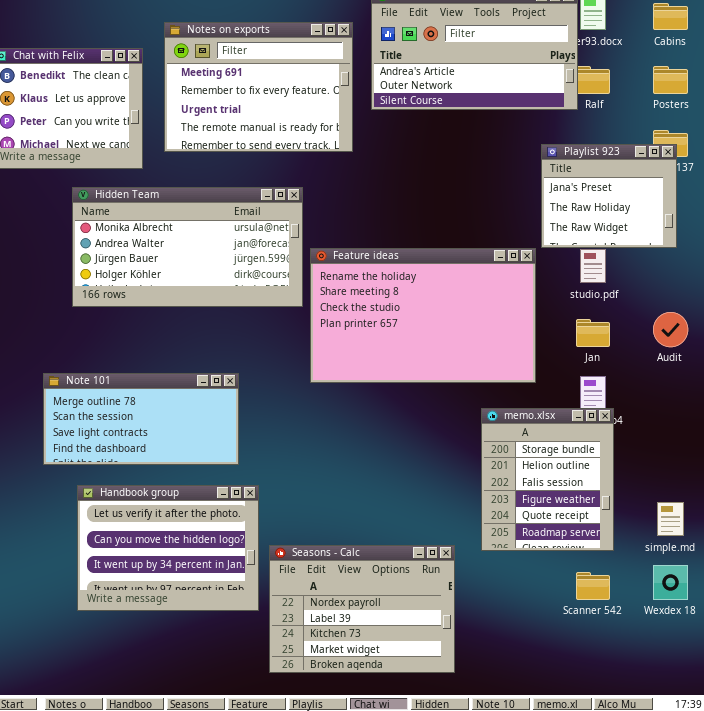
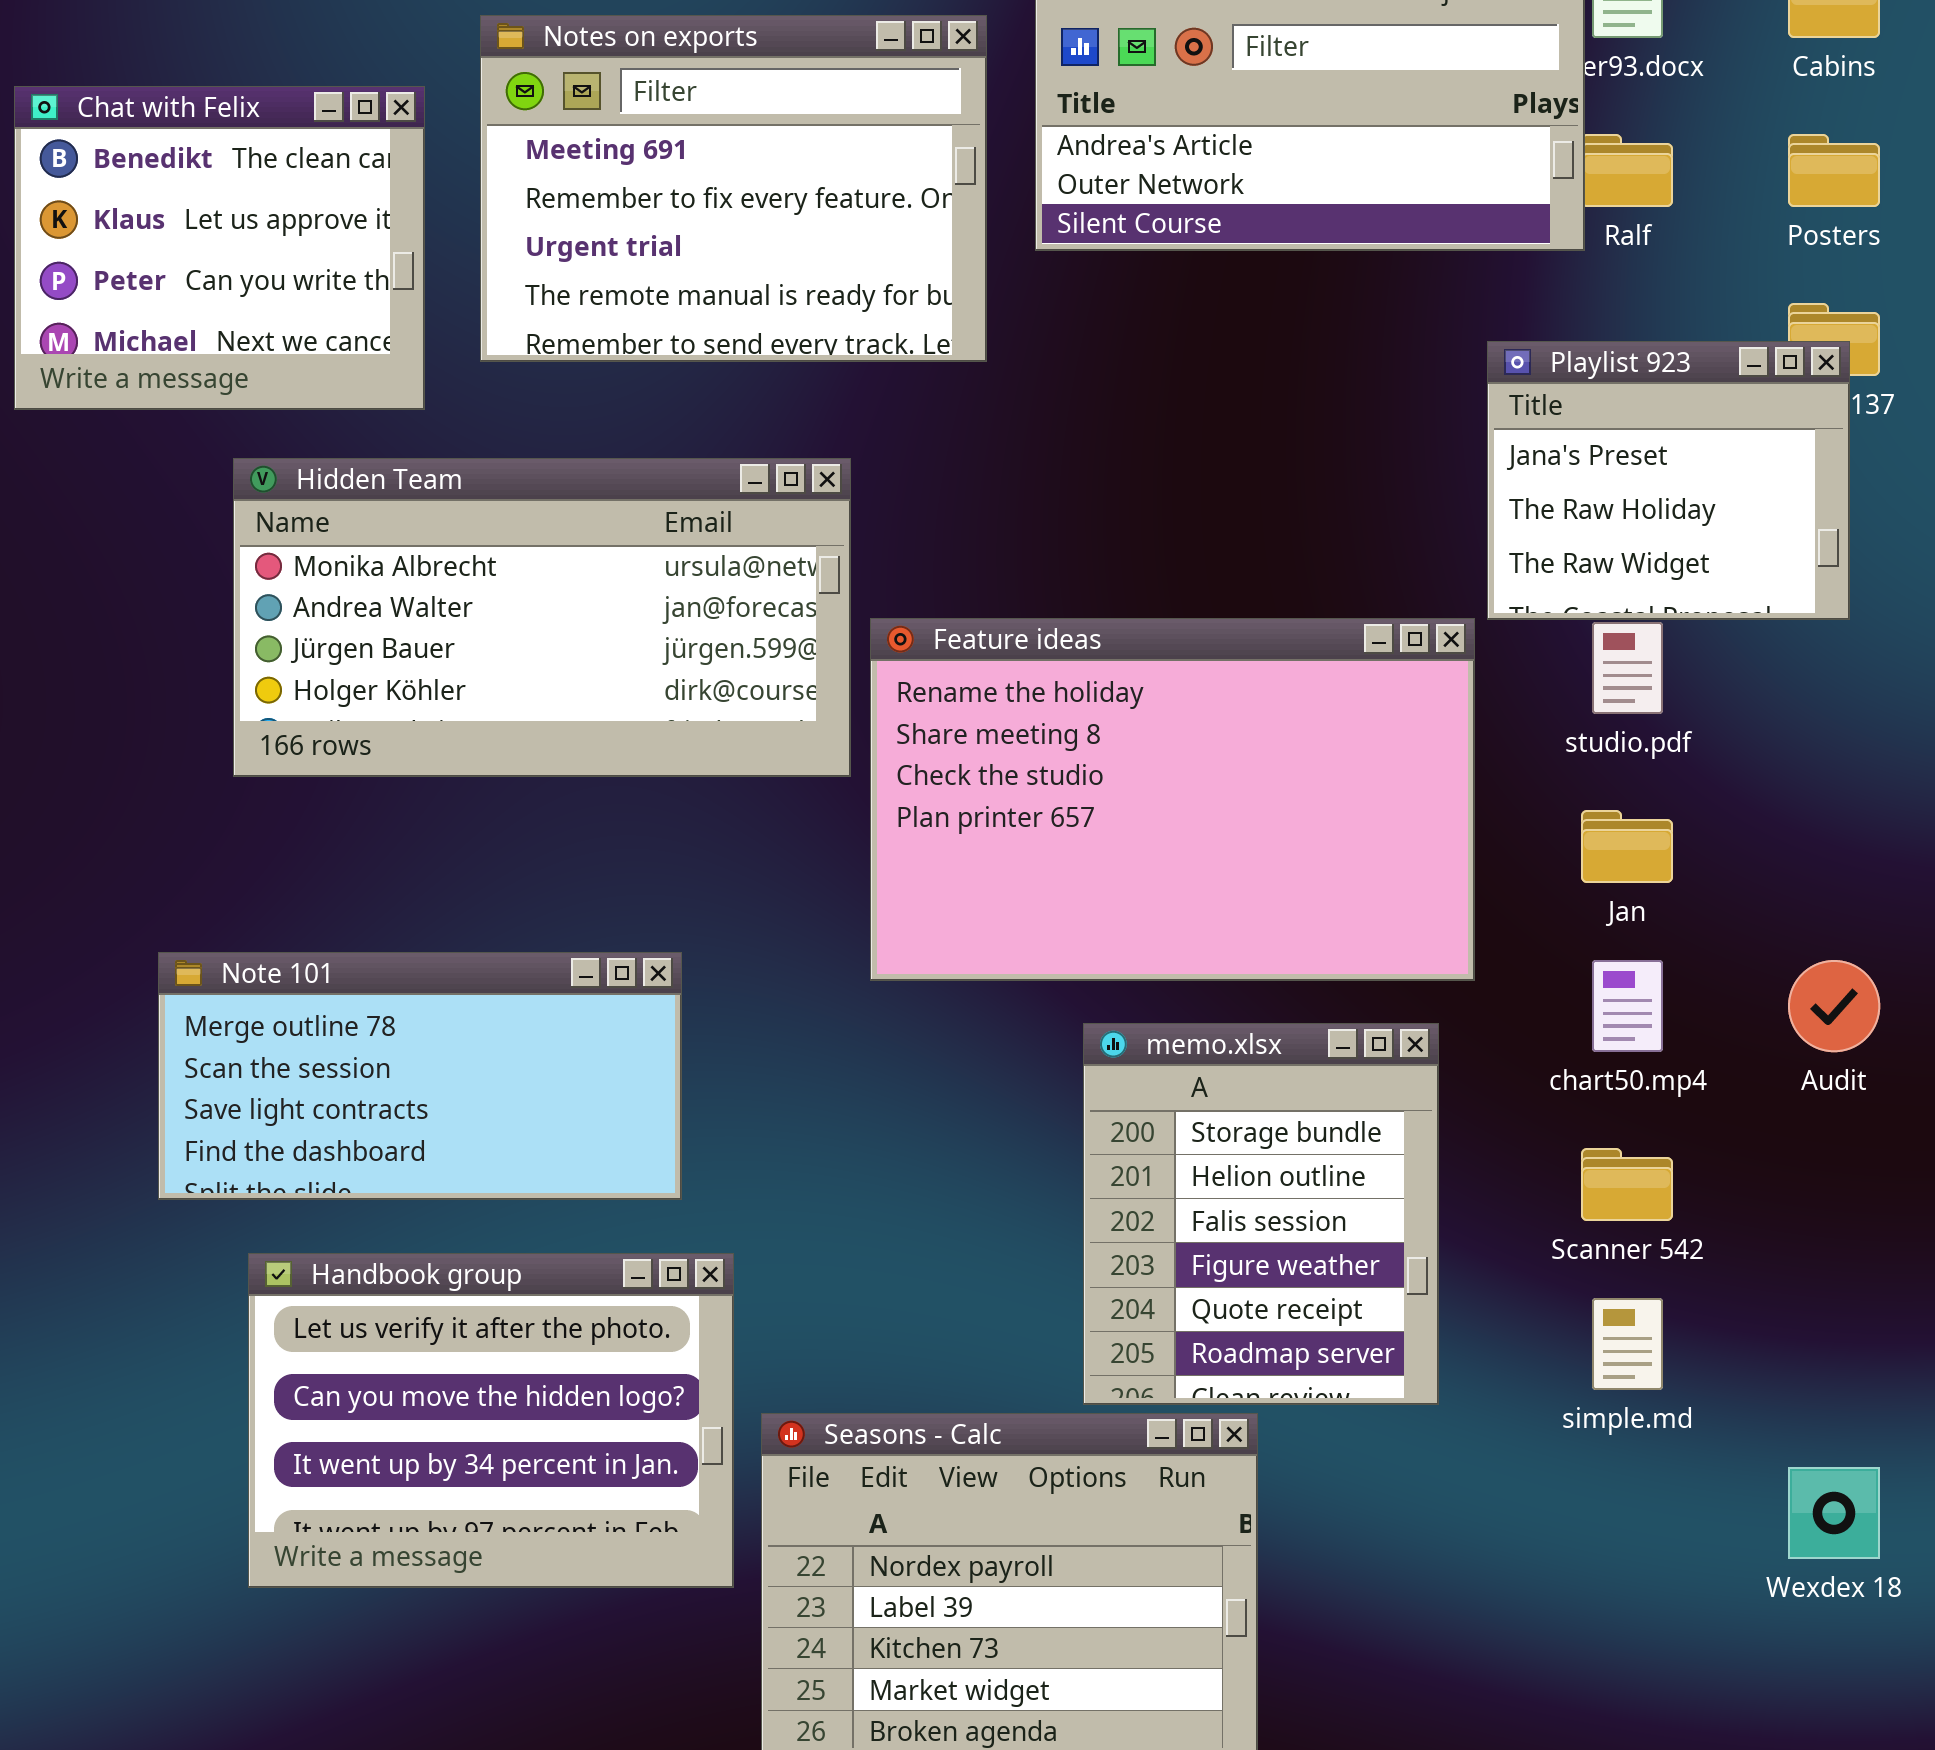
Audit: [653,312,688,347] -> [1788,960,1880,1052], moved
memo.xlsx: [481,408,614,551] -> [1083,1023,1439,1405], moved
simple.md: [657,502,684,536] -> [1592,1298,1663,1390], moved
Scanner 542: [576,572,610,600] -> [1581,1148,1673,1221], moved

